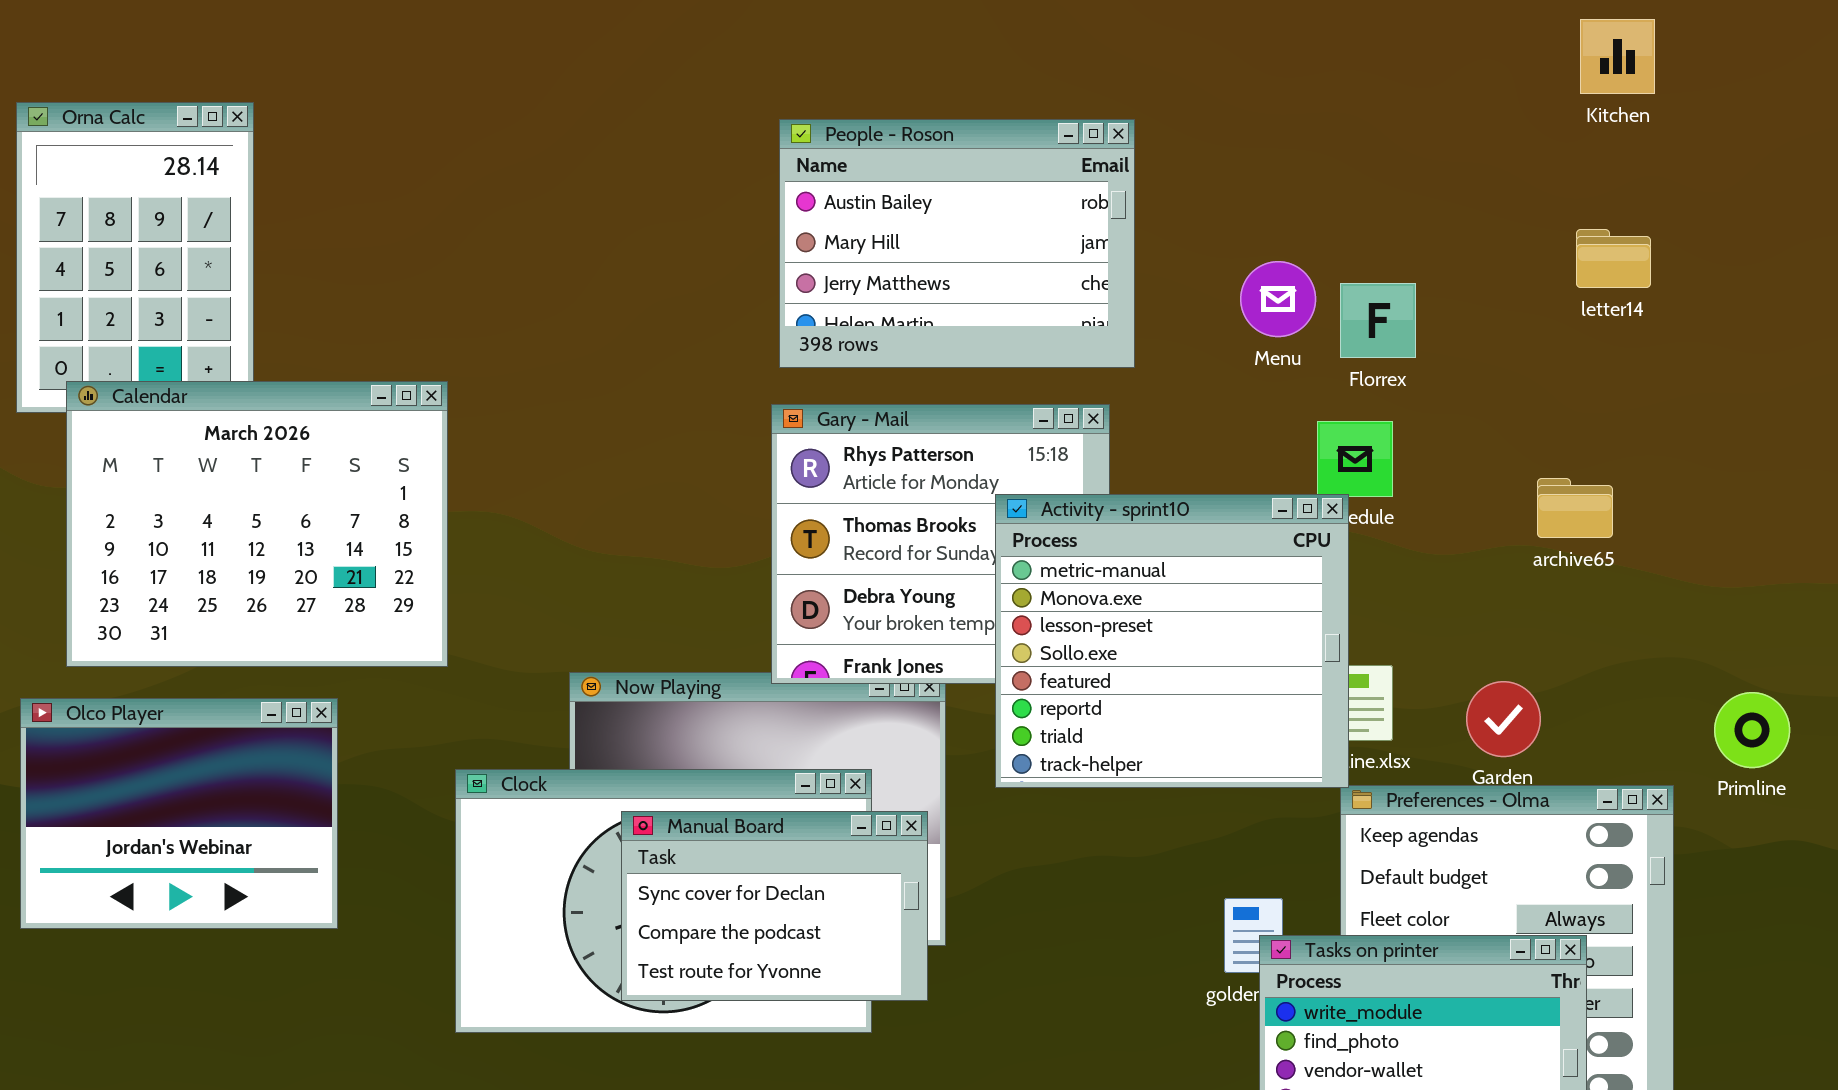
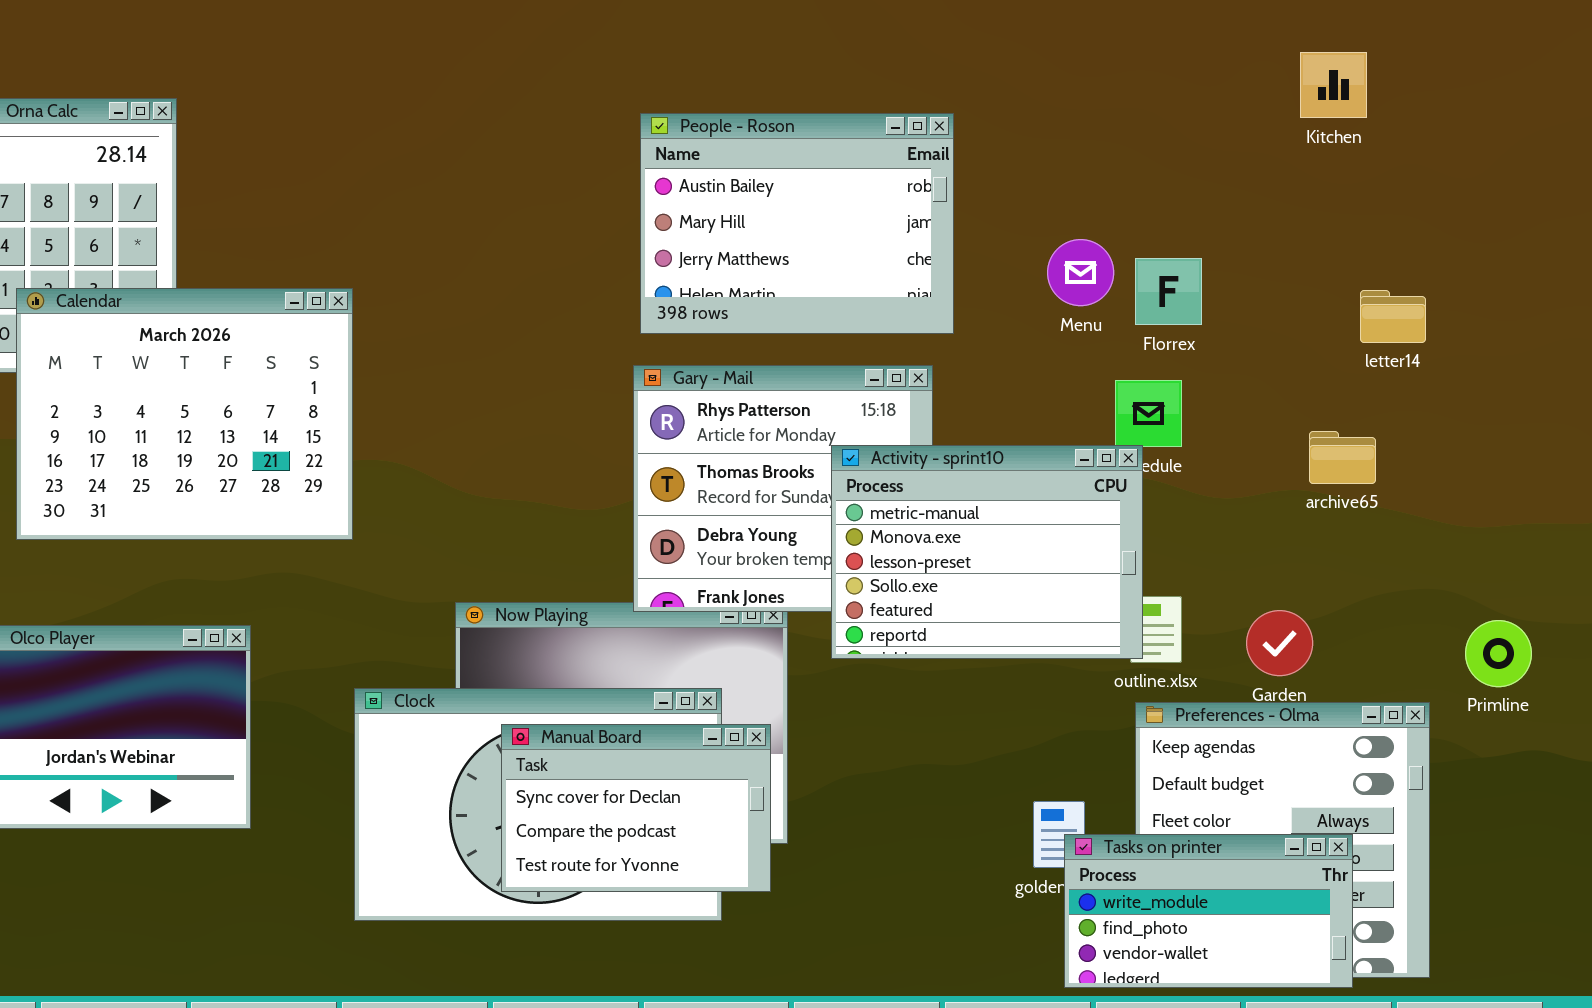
Kitchen: [1580,19,1655,94] -> [1300,52,1367,118], moved
letter14: [1576,229,1651,288] -> [1360,290,1426,343], moved
Calendar: [66,381,448,667] -> [16,288,353,540], moved
Activity - sprint10: [995,494,1349,788] -> [831,445,1143,659], resized

